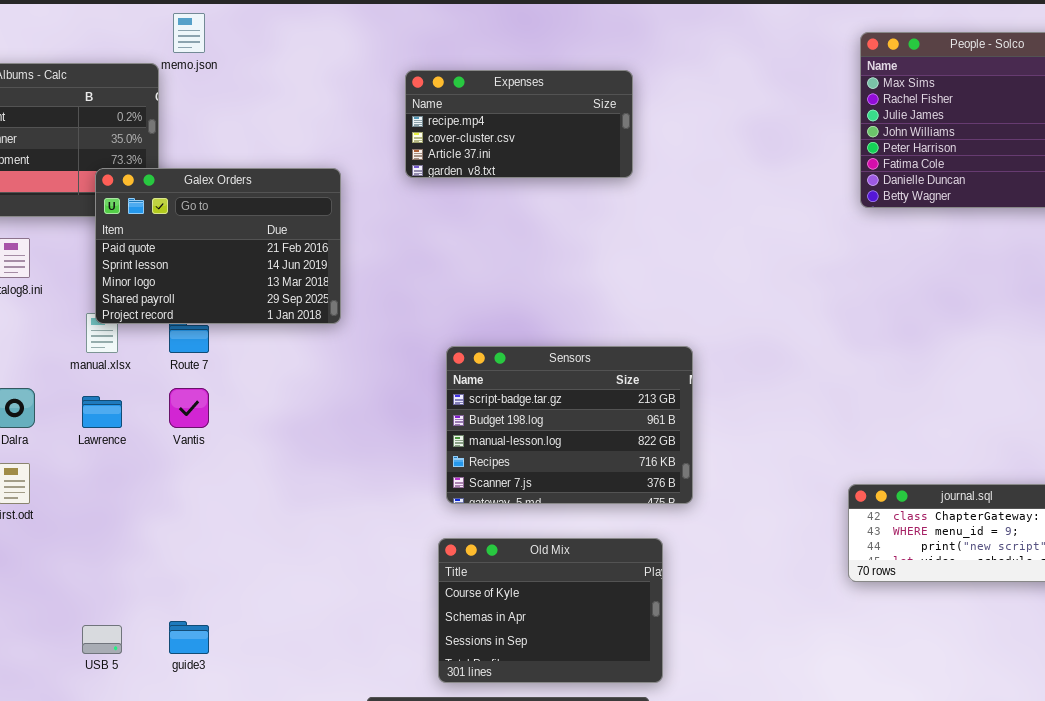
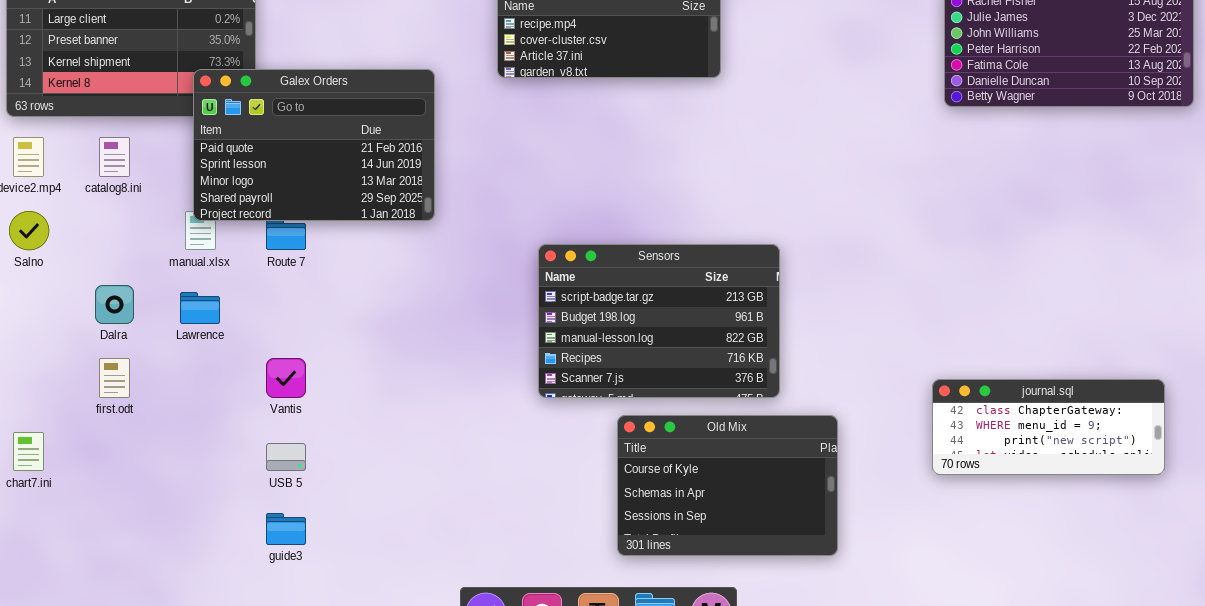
Vantis: [169,388,209,428] -> [266,358,306,398], moved
Old Mix: [438,538,663,683] -> [617,415,838,556], moved
USB 5: [82,625,122,654] -> [266,443,306,471], moved

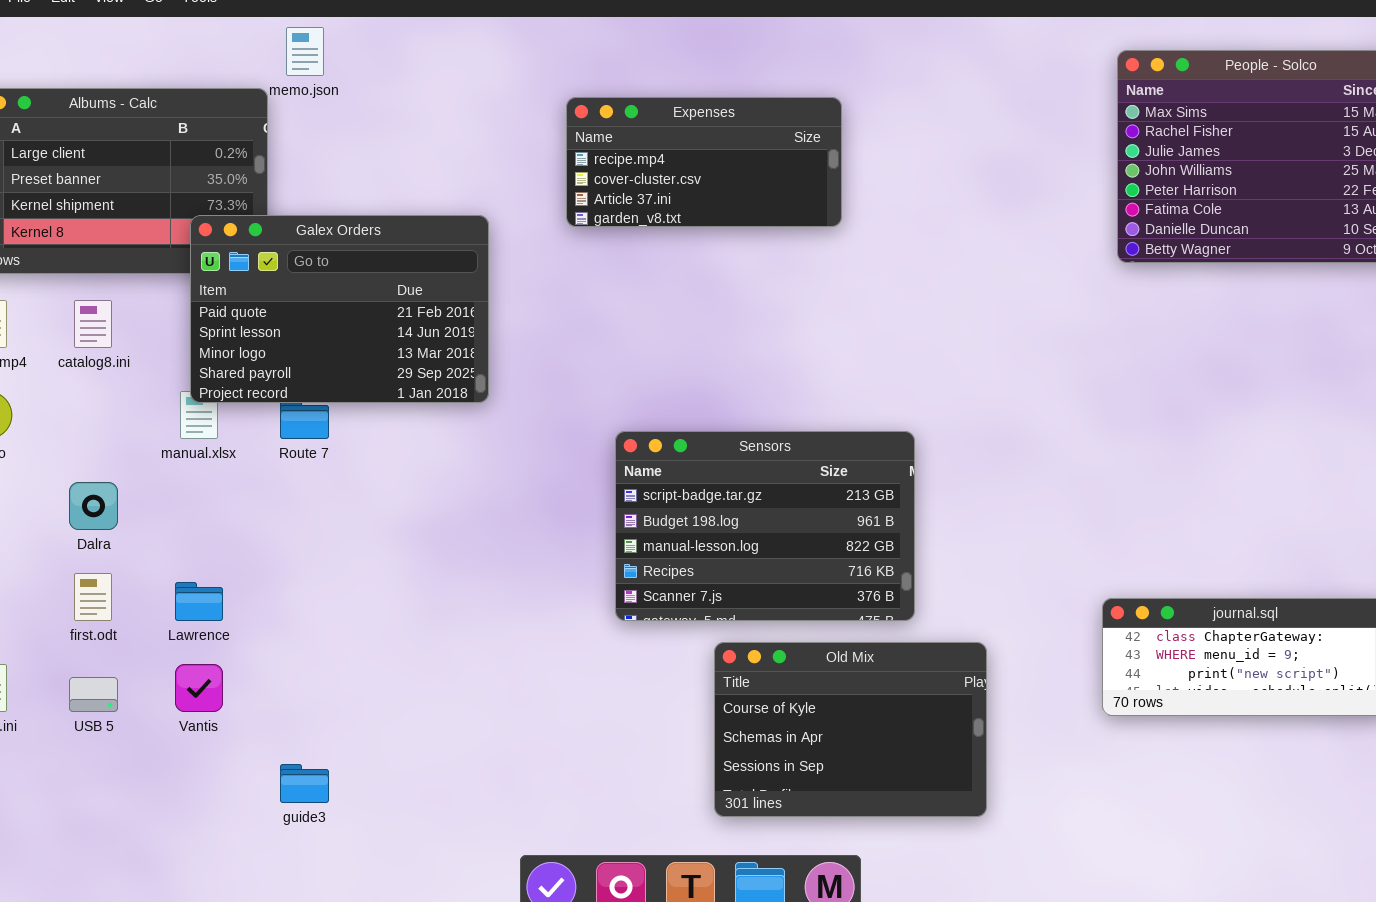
Lawrence: [180,292,220,324] -> [175,582,223,621], moved
Vantis: [266,358,306,398] -> [175,664,223,712], moved
USB 5: [266,443,306,471] -> [69,677,118,712], moved

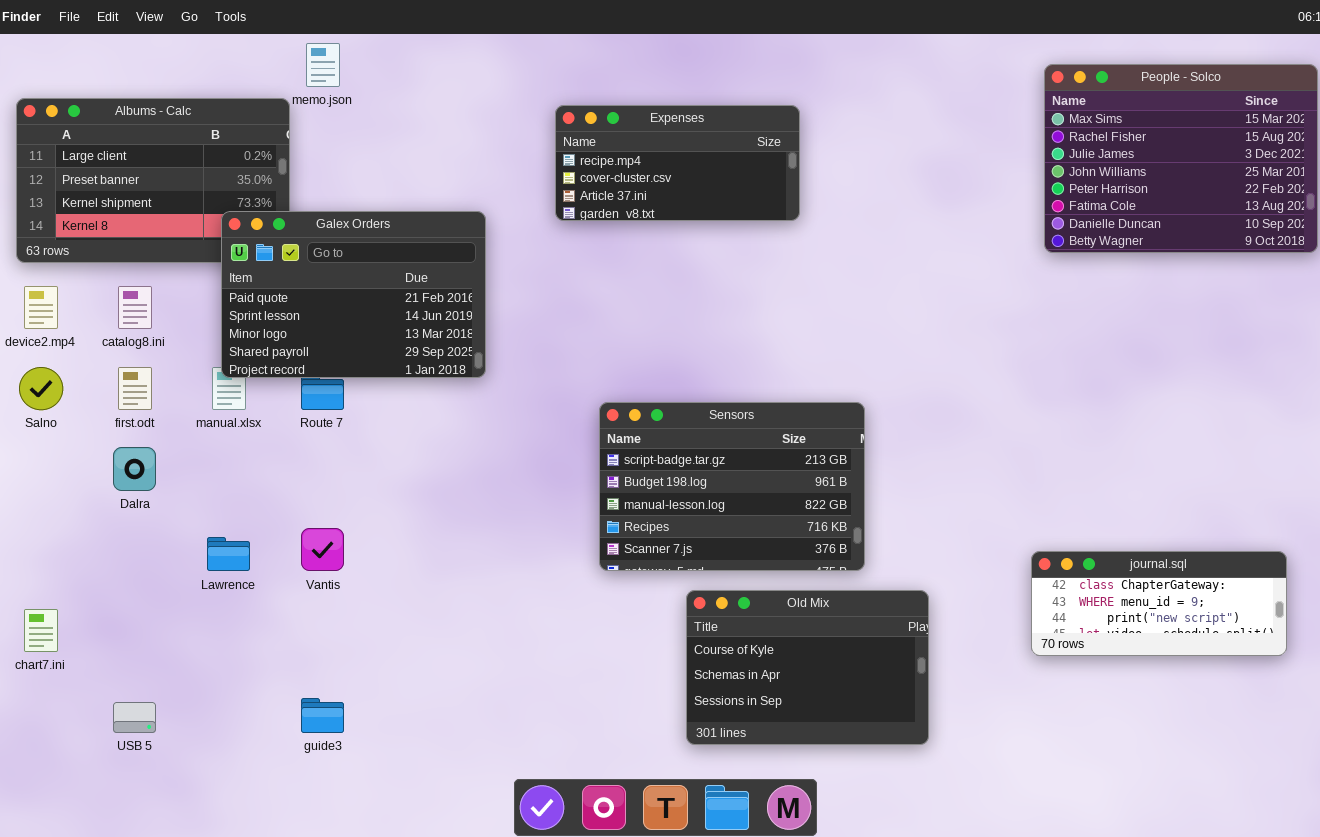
first.odt: [74,573,112,621] -> [118,367,152,410], moved
Vantis: [175,664,223,712] -> [301,528,344,571], moved
USB 5: [69,677,118,712] -> [113,702,156,733], moved

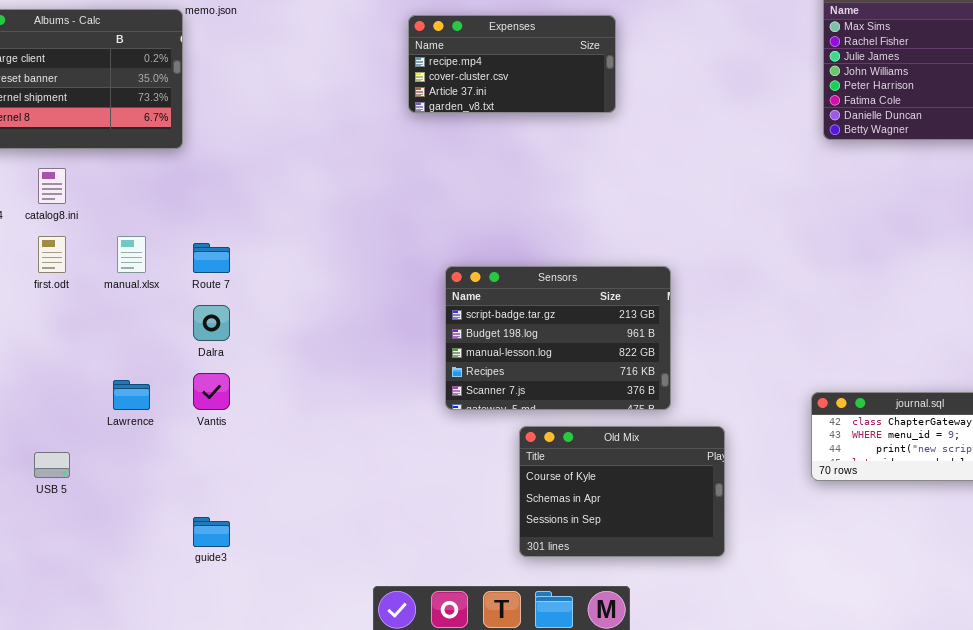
Galex Orders: [221,211,486,378] -> none, closed
Dalra: [113,447,156,491] -> [193,305,230,341], moved
USB 5: [113,702,156,733] -> [34,452,70,478], moved

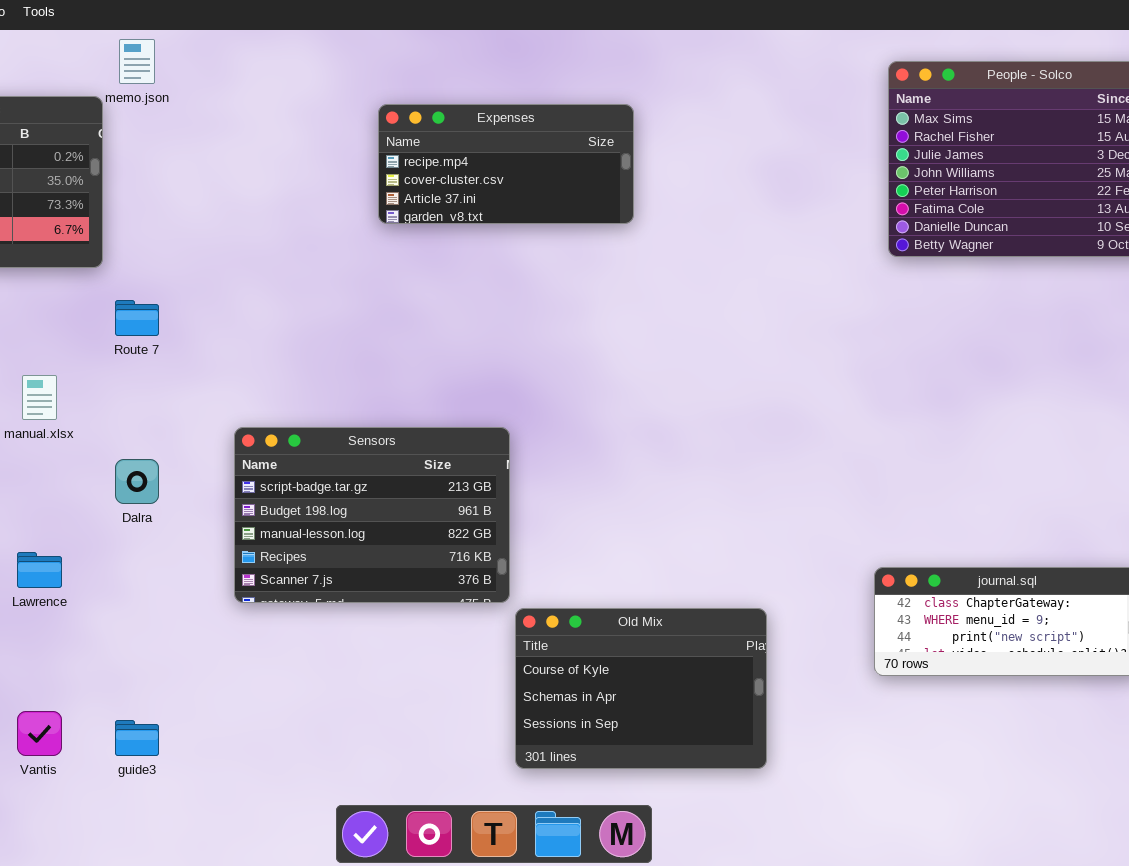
Route 7: [193,243,230,273] -> [115,300,159,336], moved
Sensors: [445,266,671,410] -> [234,427,510,603], moved
Vantis: [193,373,230,410] -> [17,711,62,756], moved

